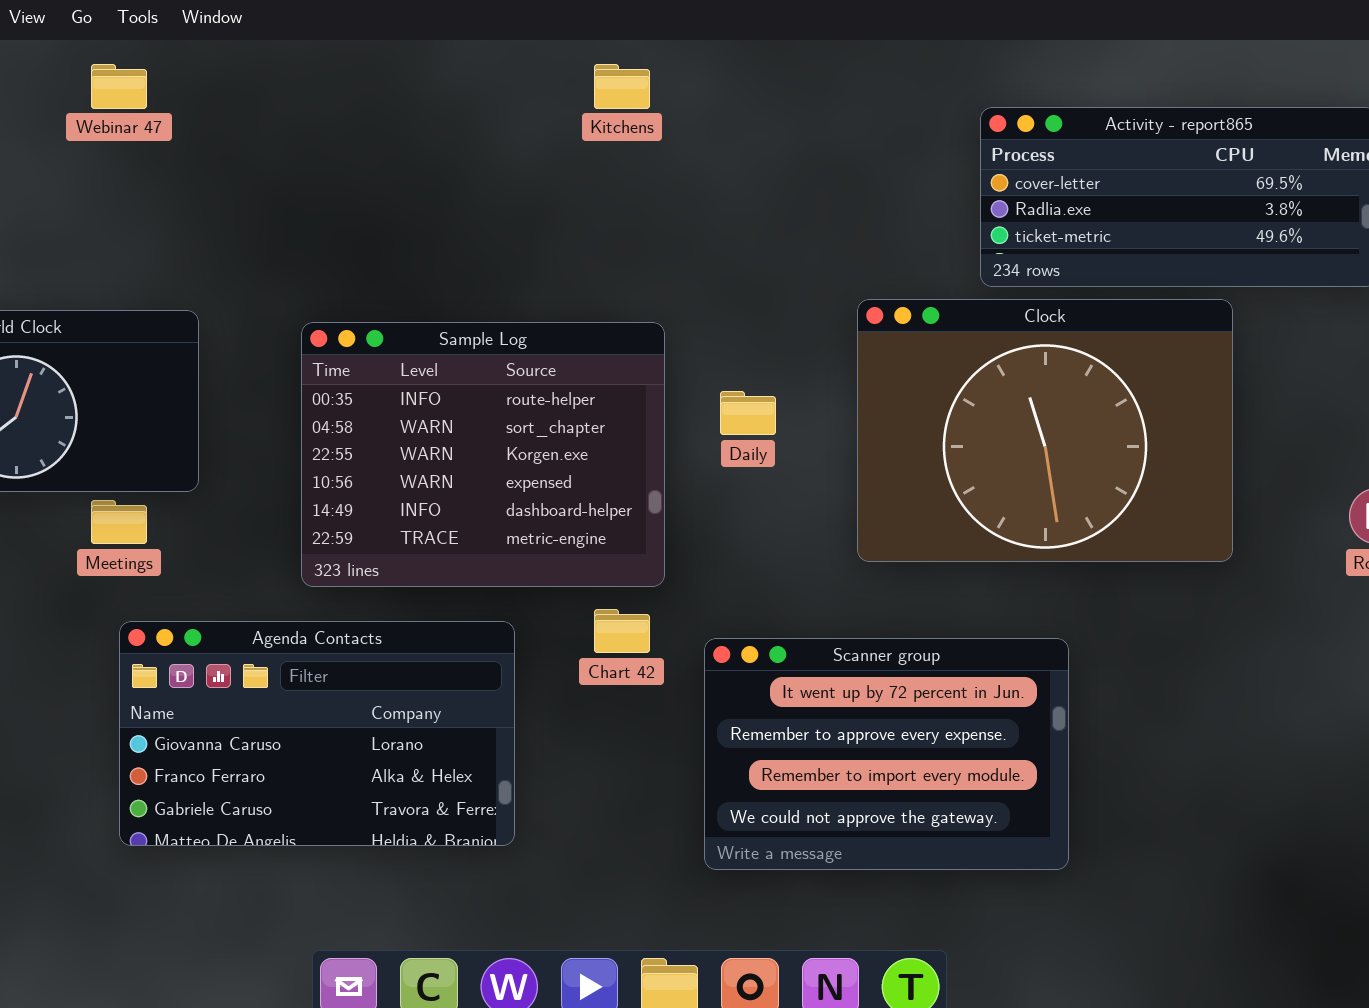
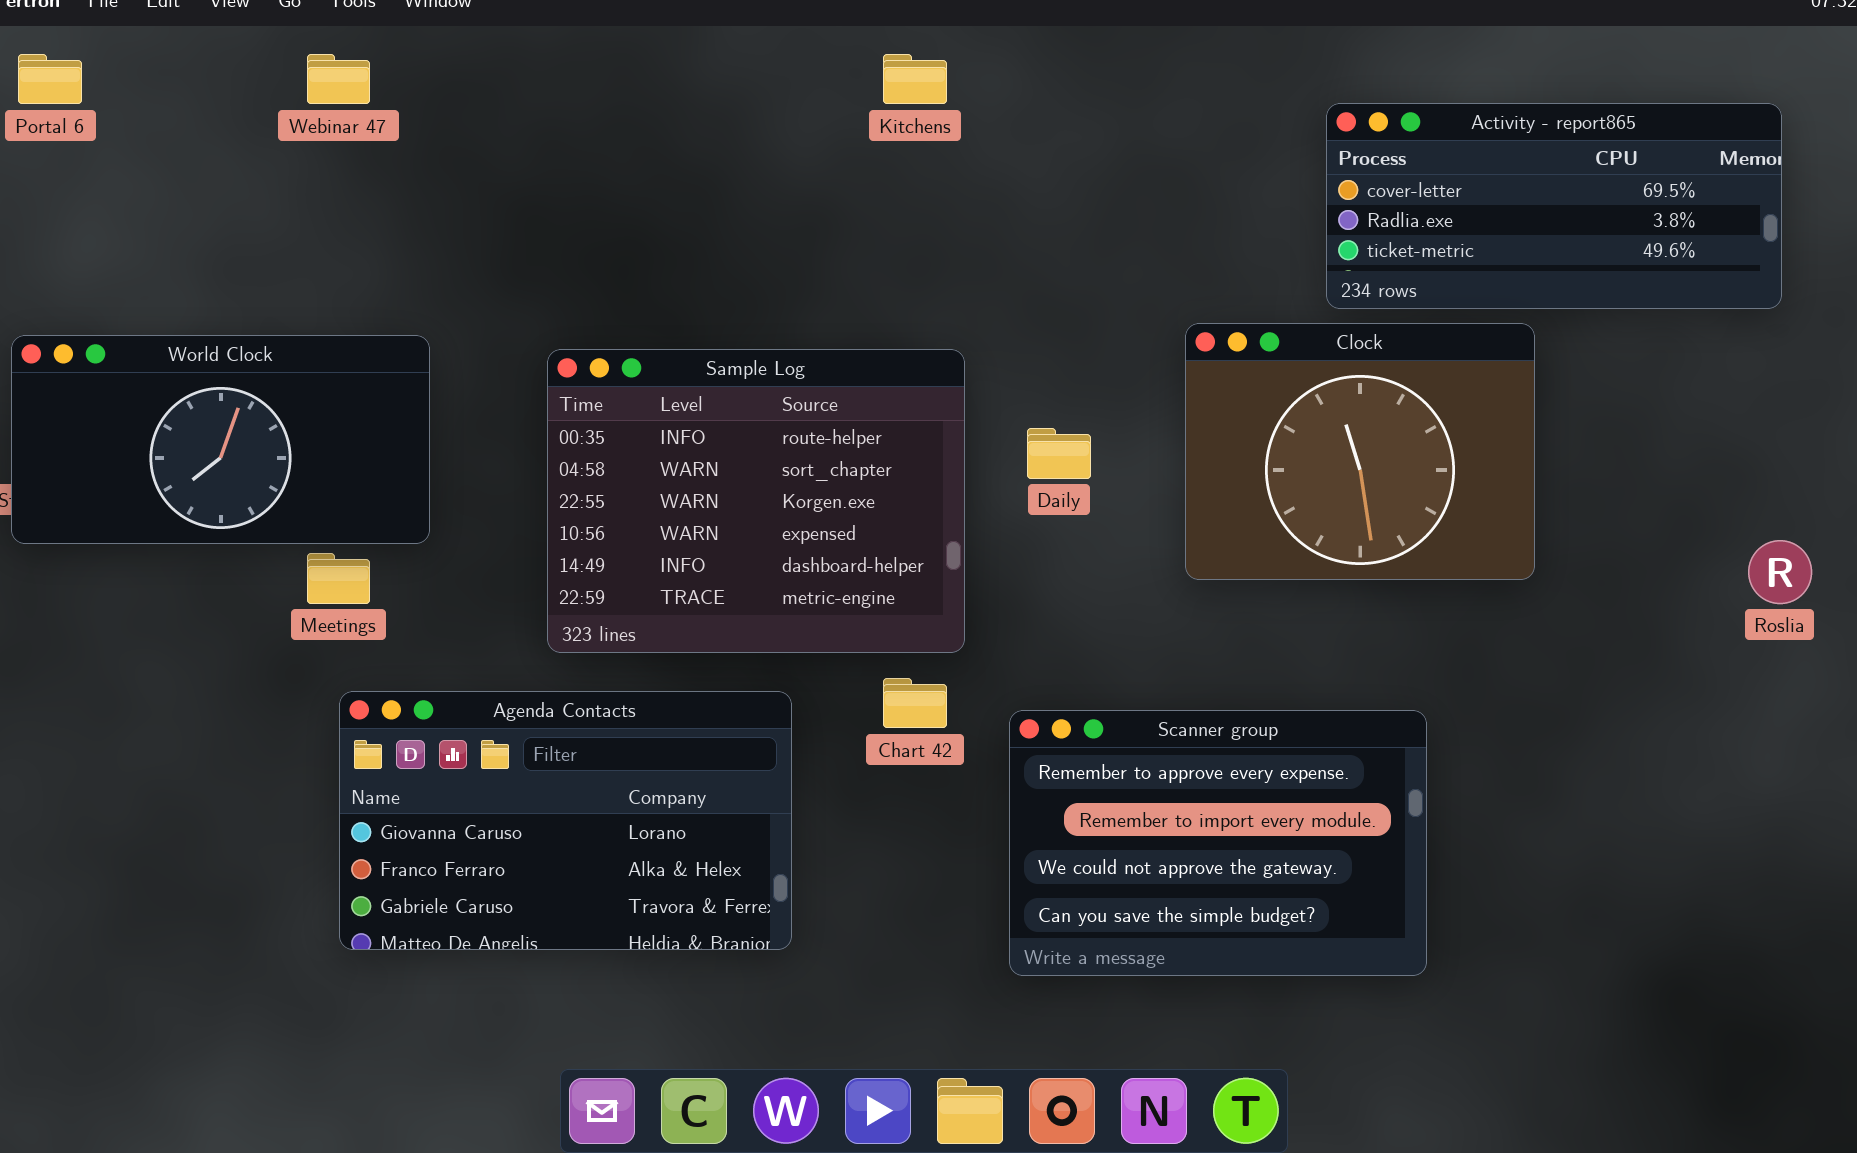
Clock: [857,299,1233,562] -> [1185,323,1535,580], resized
Scanner group: [704,638,1069,870] -> [1009,710,1427,976], scrolled down 1 row

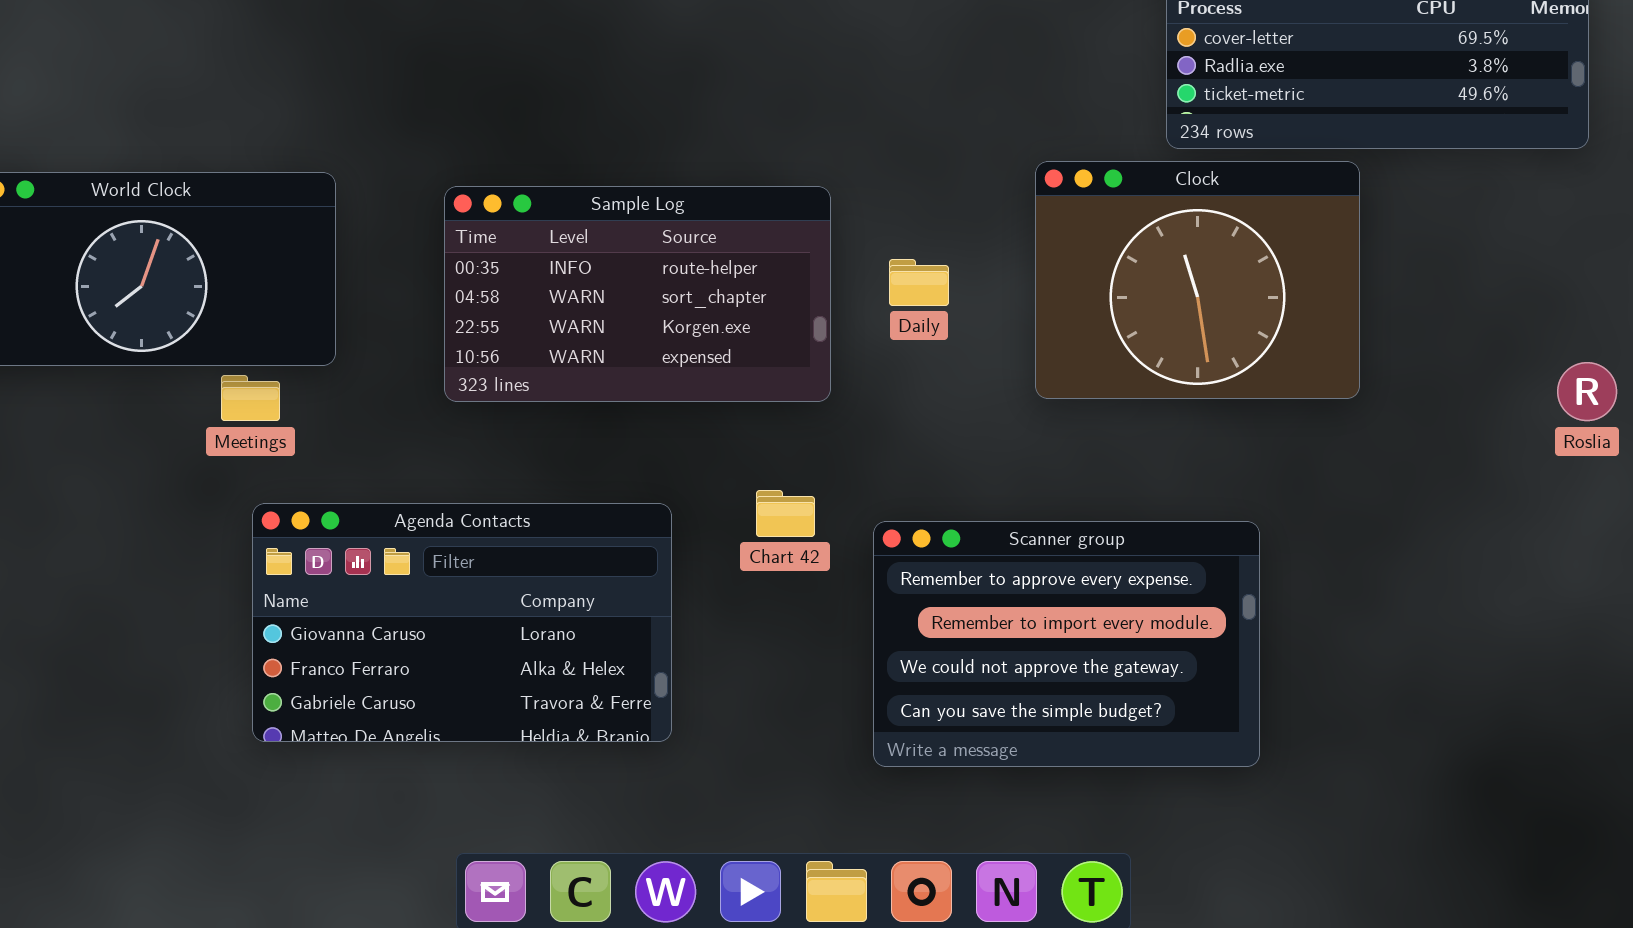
Sample Log: [547,349,965,653] -> [444,186,831,402], resized

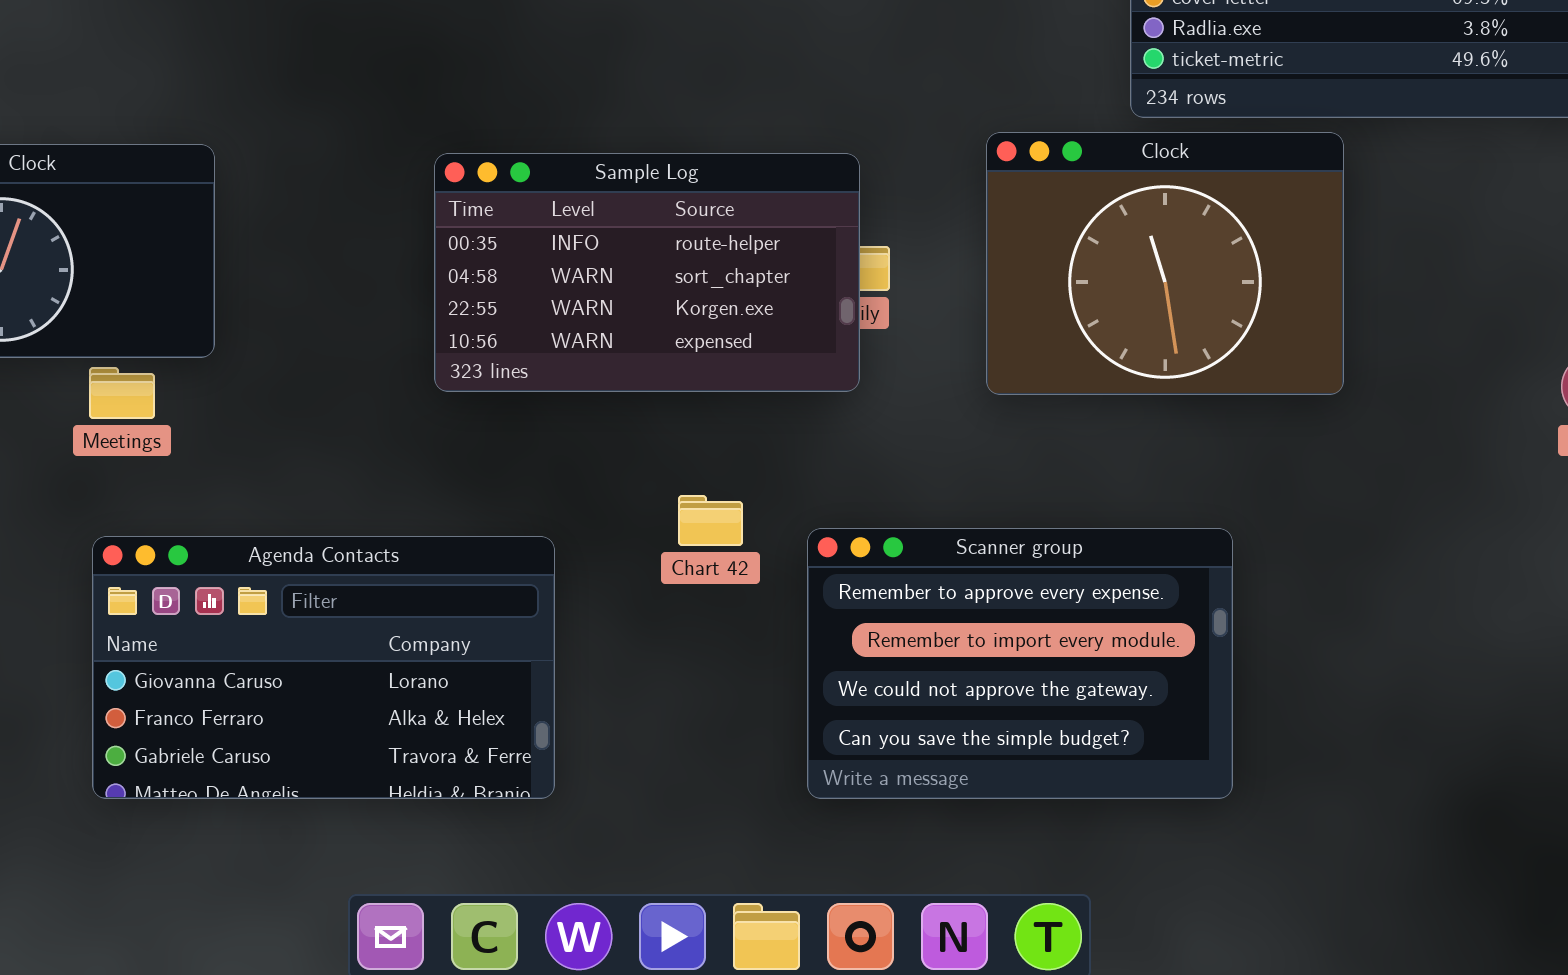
Sample Log: [444,186,831,402] -> [434,153,860,392], moved
Agenda Contacts: [252,503,672,742] -> [92,536,555,799], moved

